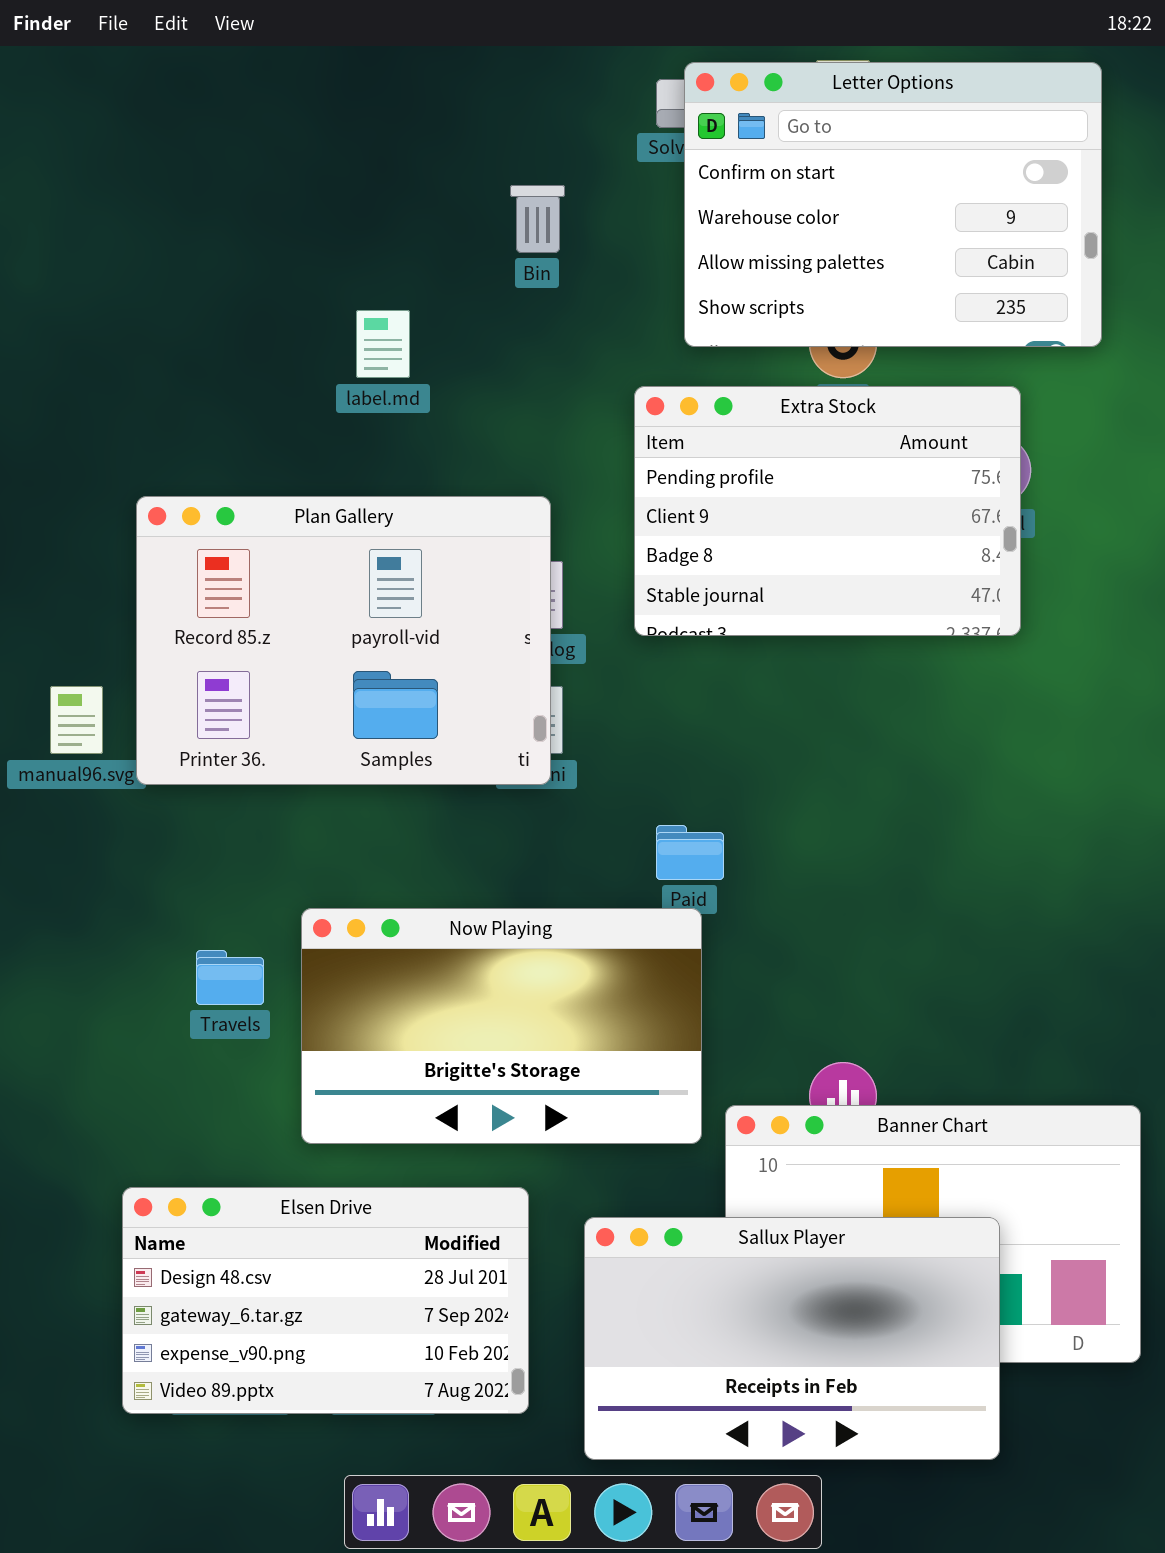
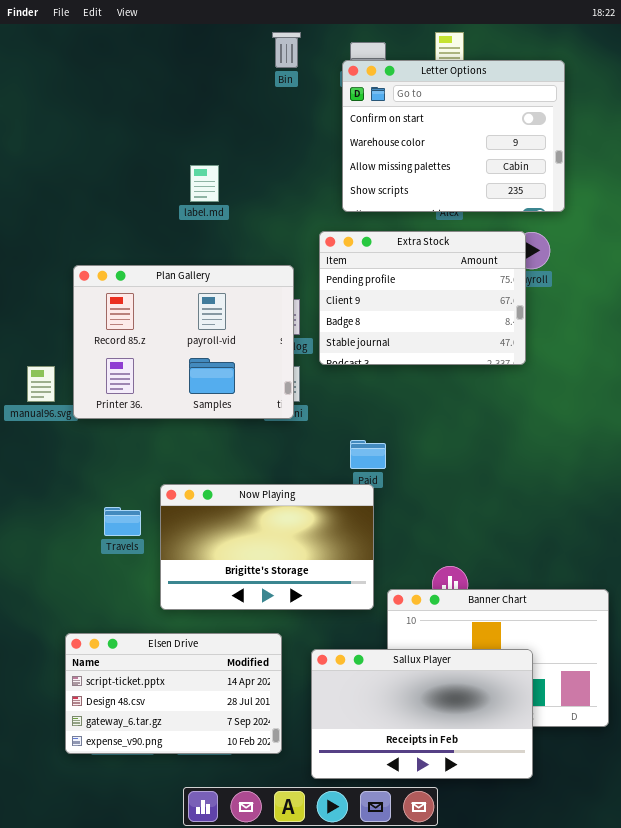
Letter Options: [684,62,1102,347] -> [342,60,565,212], moved
Bin: [510,185,565,253] -> [272,32,301,68], moved
Extra Stock: [634,386,1021,636] -> [319,231,526,365], moved
Elsen Drive: [122,1187,529,1414] -> [65,633,282,754], scrolled up 1 row

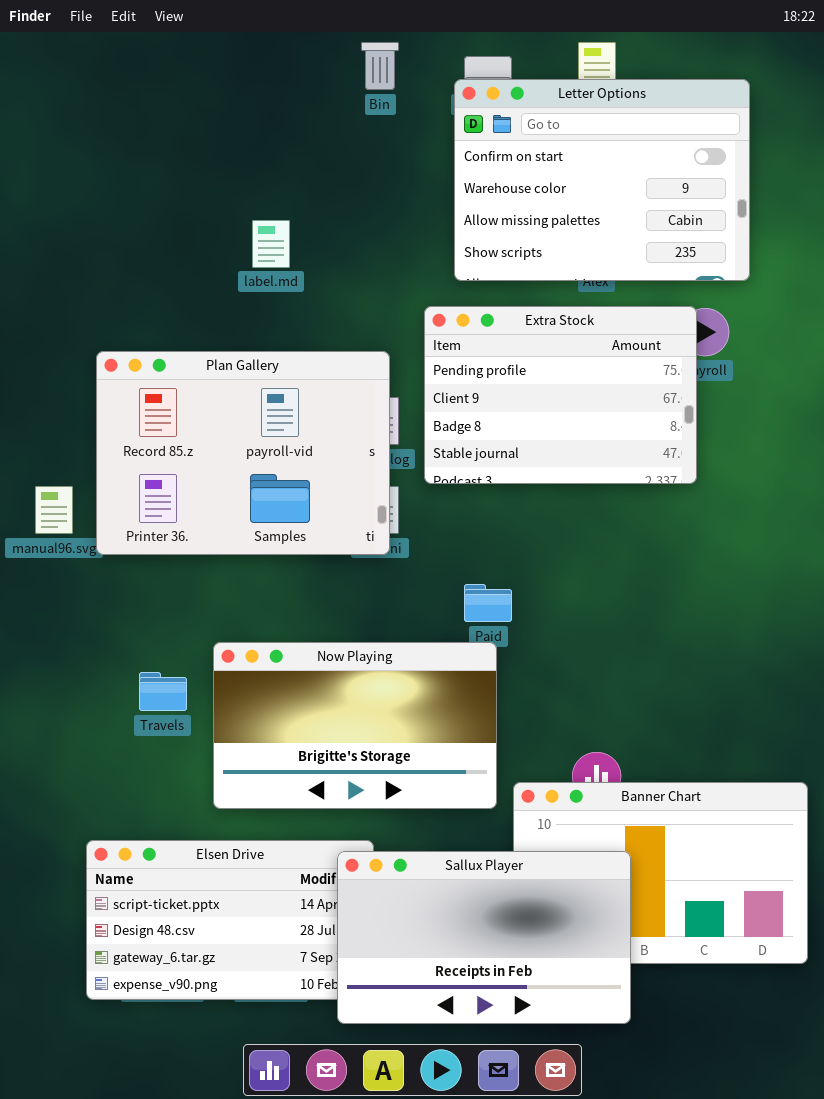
Sallux Player: [311,649,533,779] -> [337,851,631,1024], moved

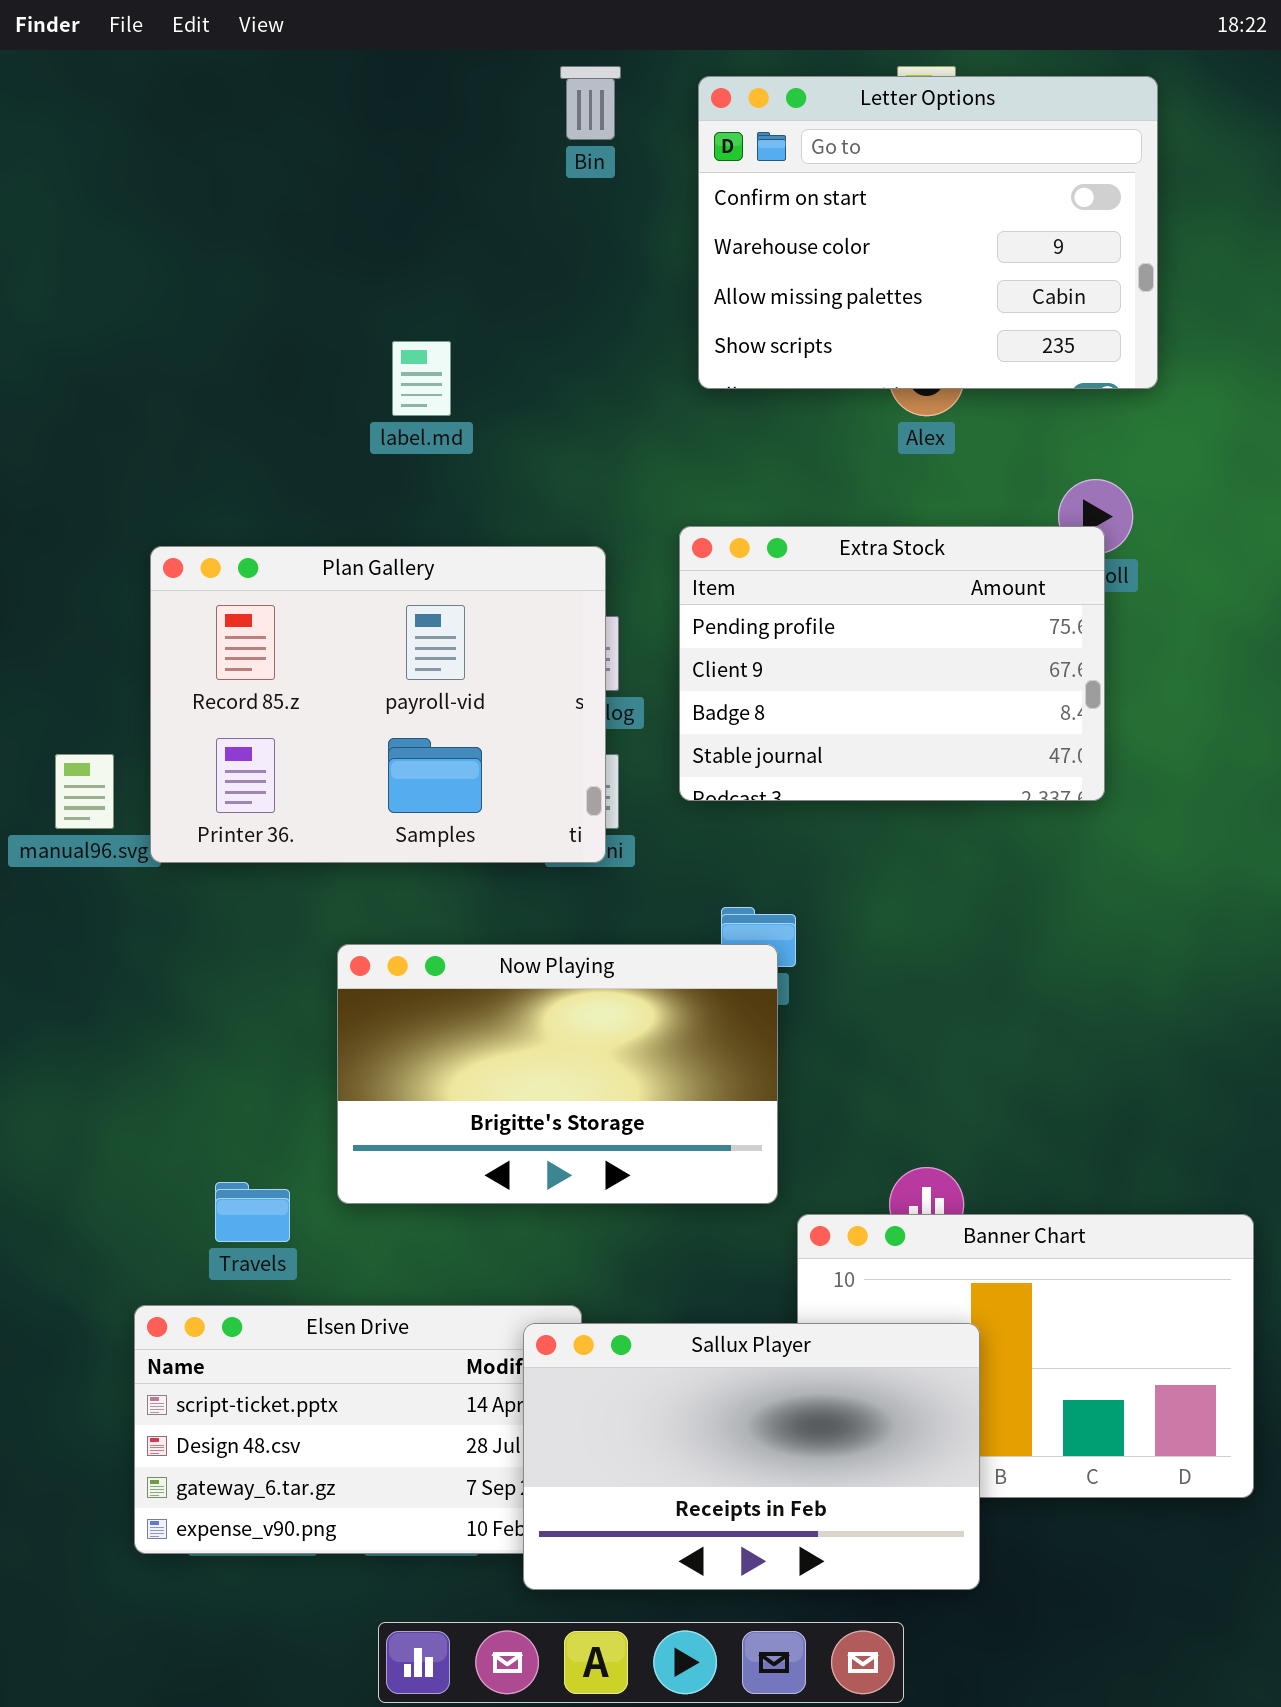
Letter Options: [454,79,750,281] -> [698,76,1158,389], moved
Extra Stock: [424,306,697,484] -> [679,526,1105,801], moved
Now Playing: [213,642,497,809] -> [337,944,778,1204], moved
Travels: [139,672,187,711] -> [215,1182,290,1242], moved

